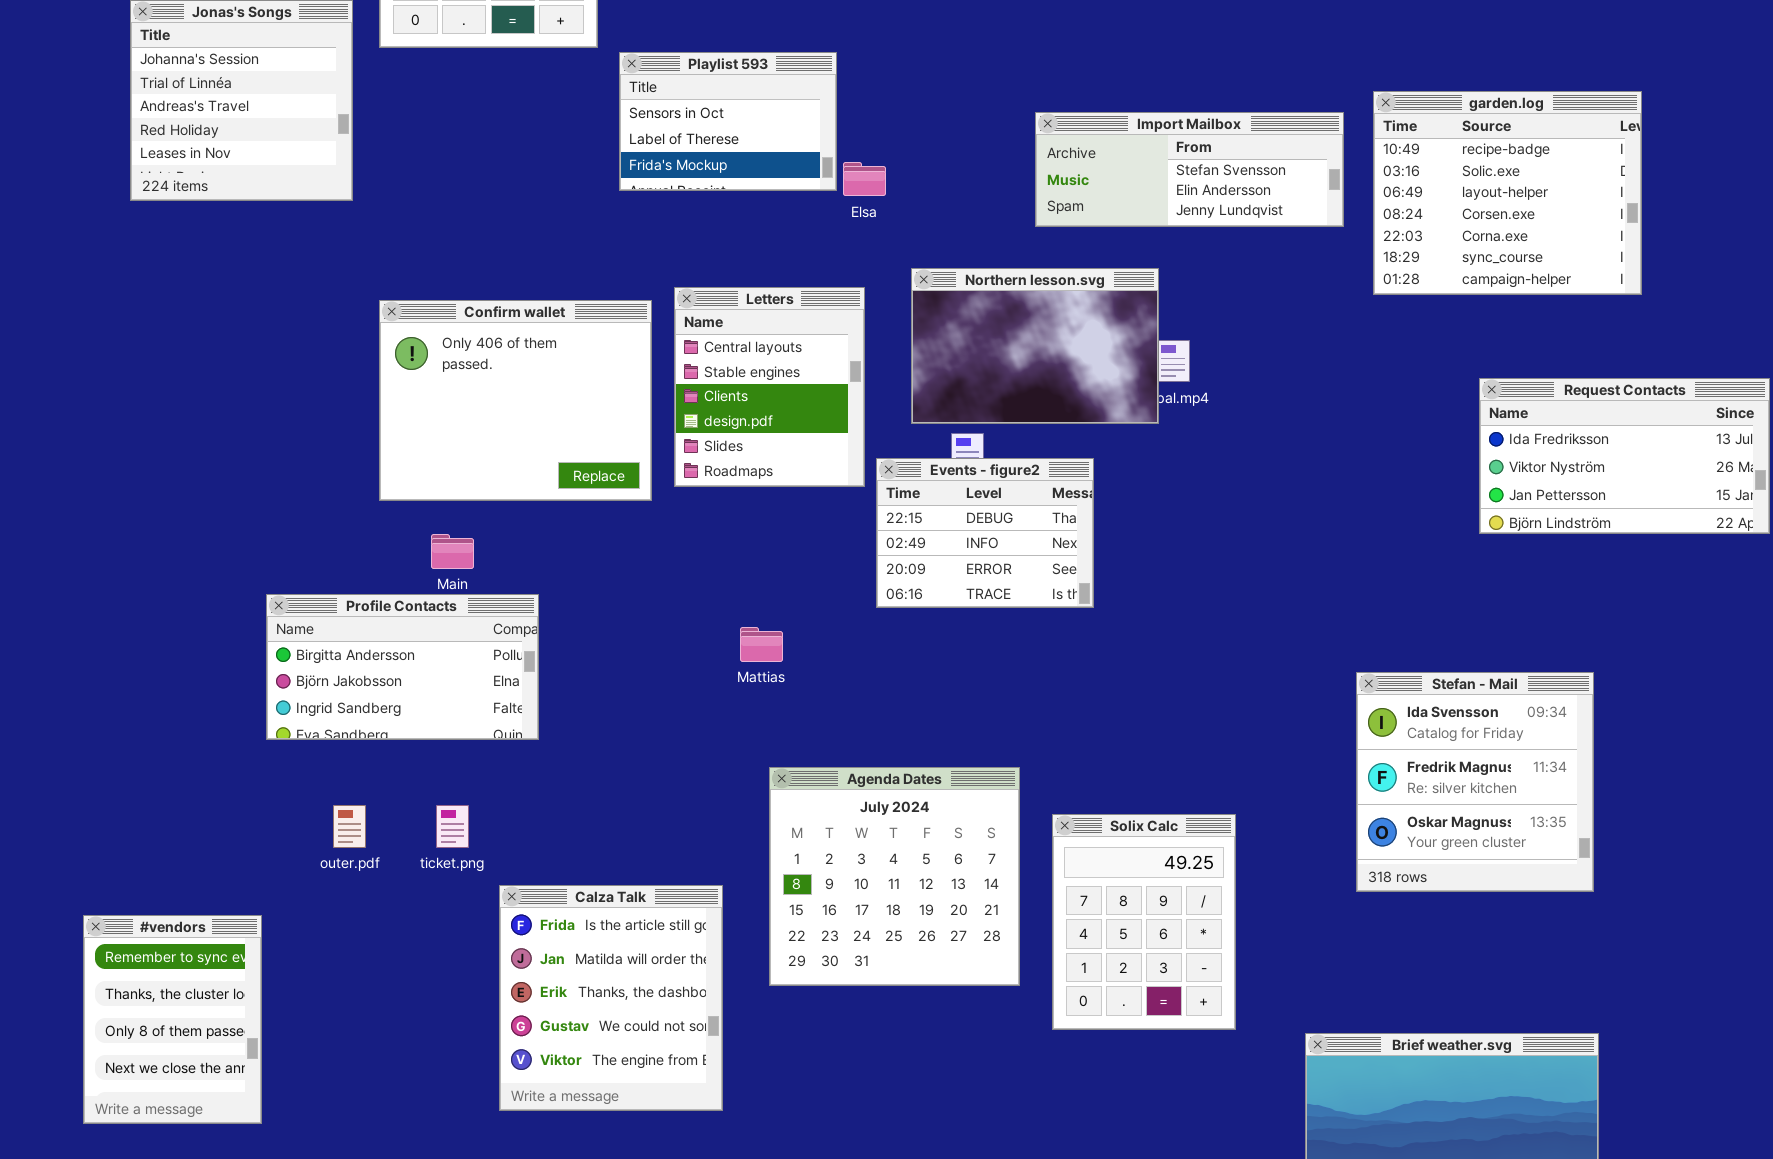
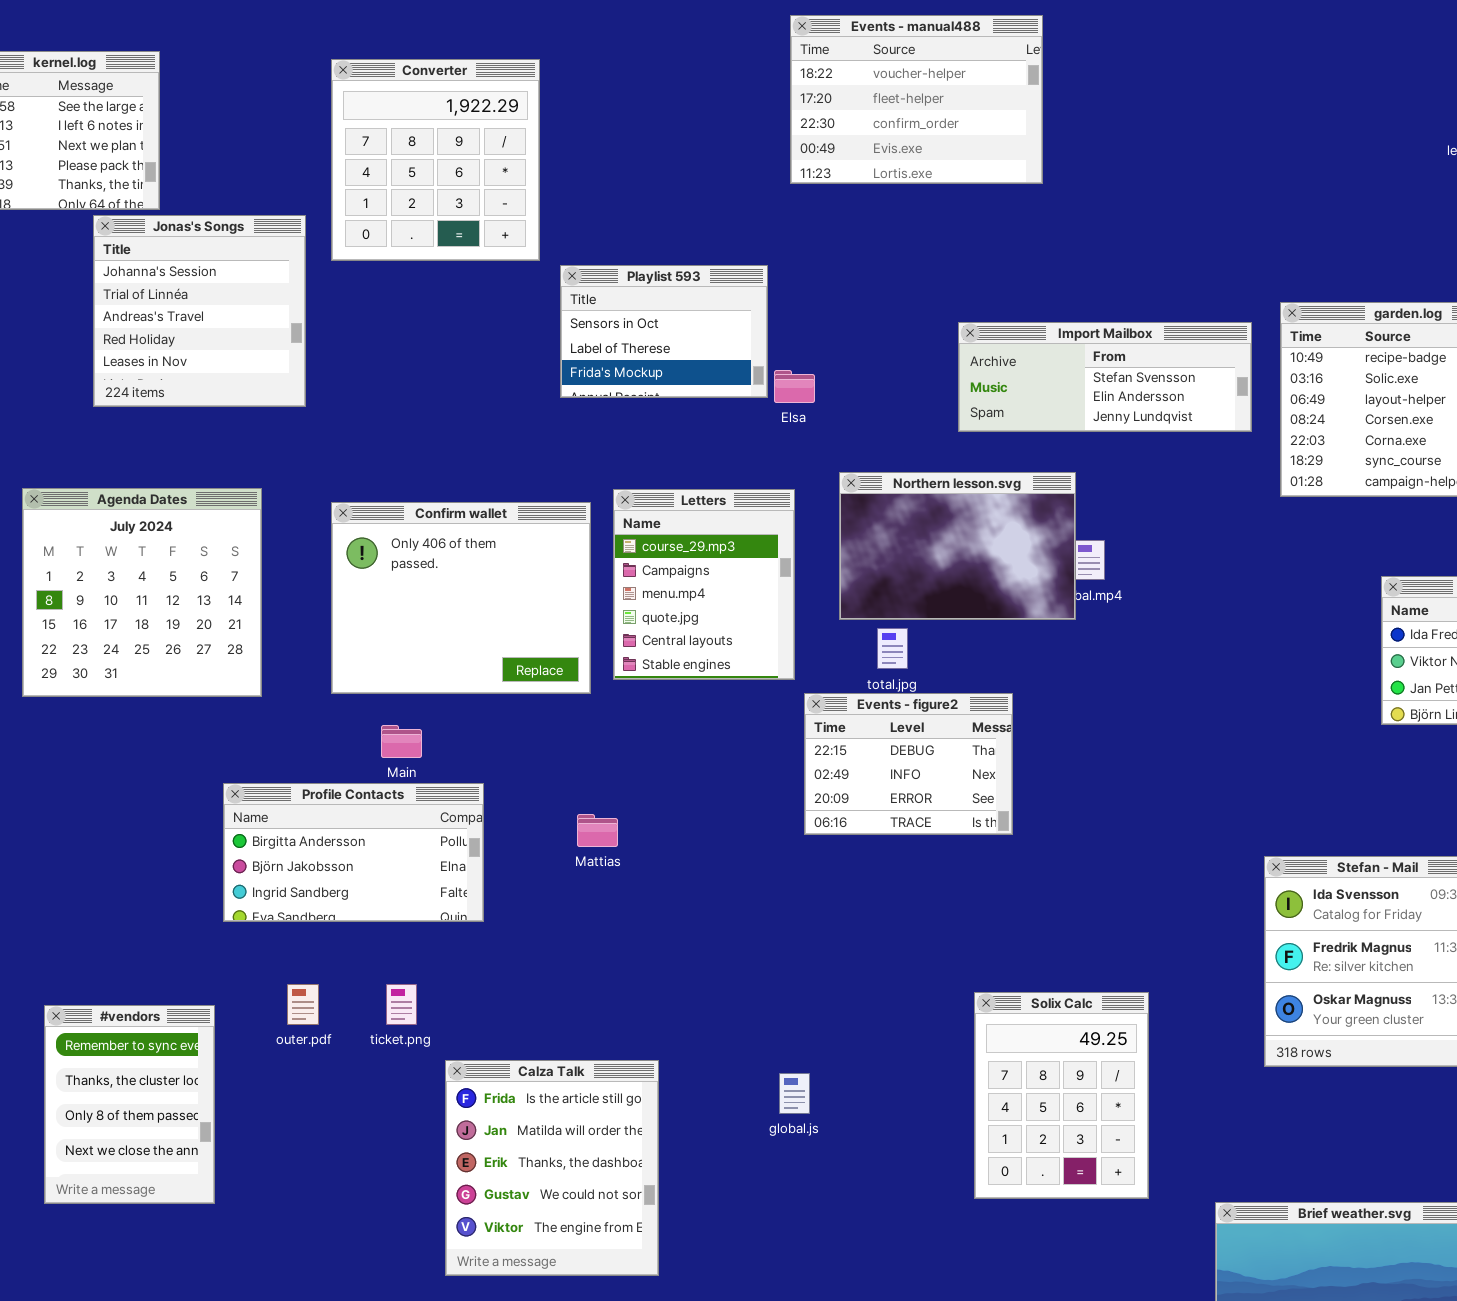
Letters: [674,287,865,487] -> [613,489,795,680], scrolled up 4 rows
Events - figure2: [876,458,1094,608] -> [804,693,1013,835], moved
Mattias: [740,627,783,662] -> [577,814,618,847], moved
Agenda Dates: [769,767,1020,986] -> [22,488,262,697], moved
#vendors: [83,915,262,1124] -> [44,1005,215,1204], moved

